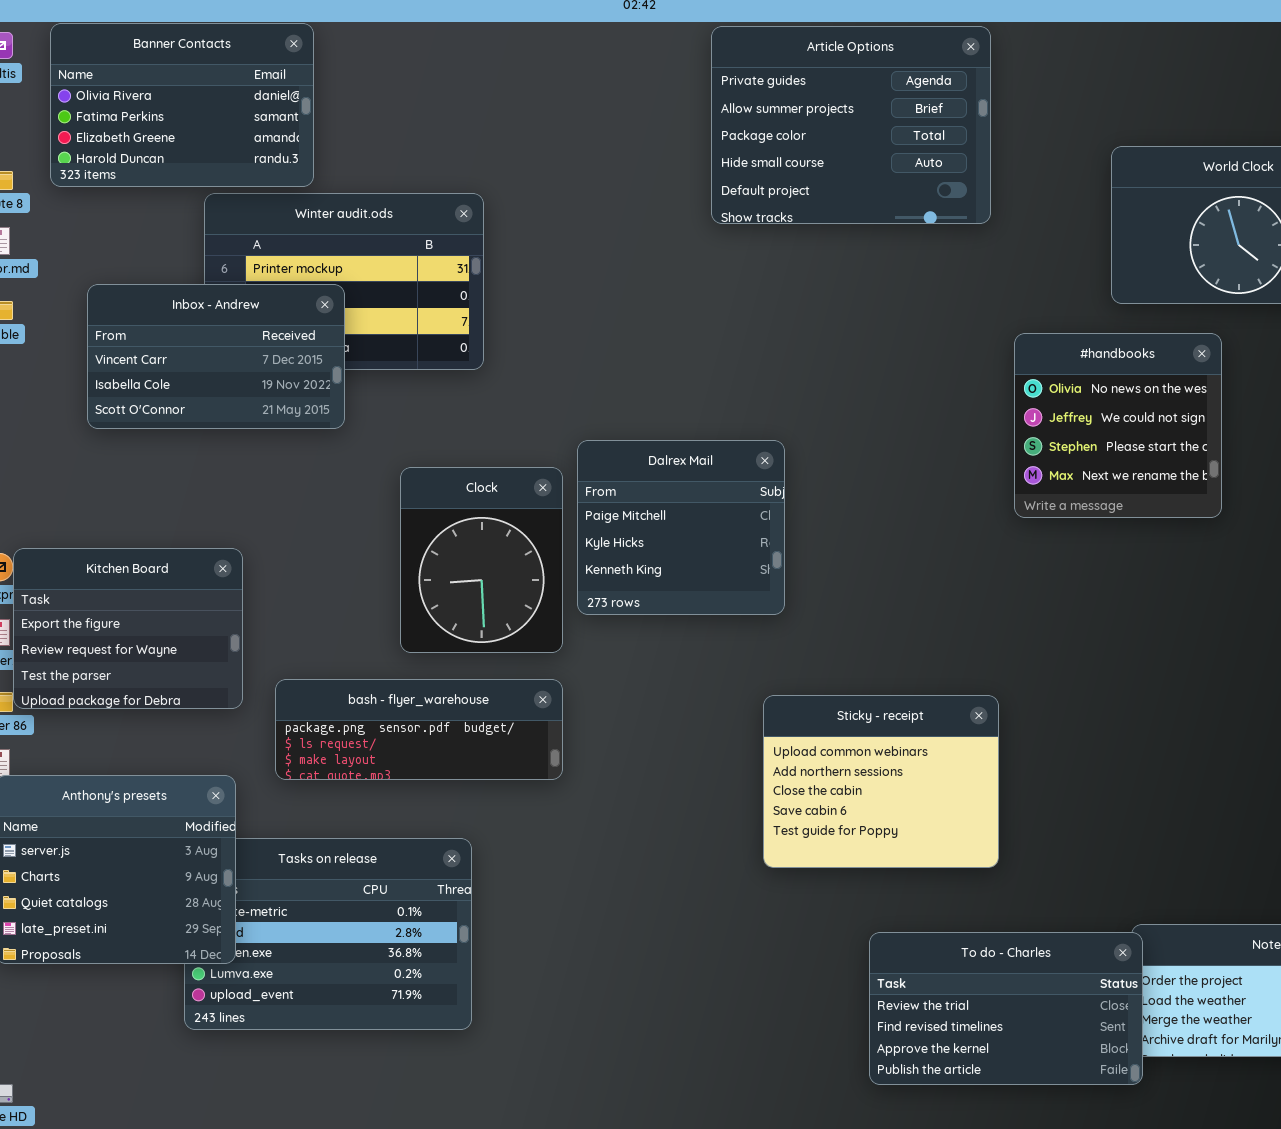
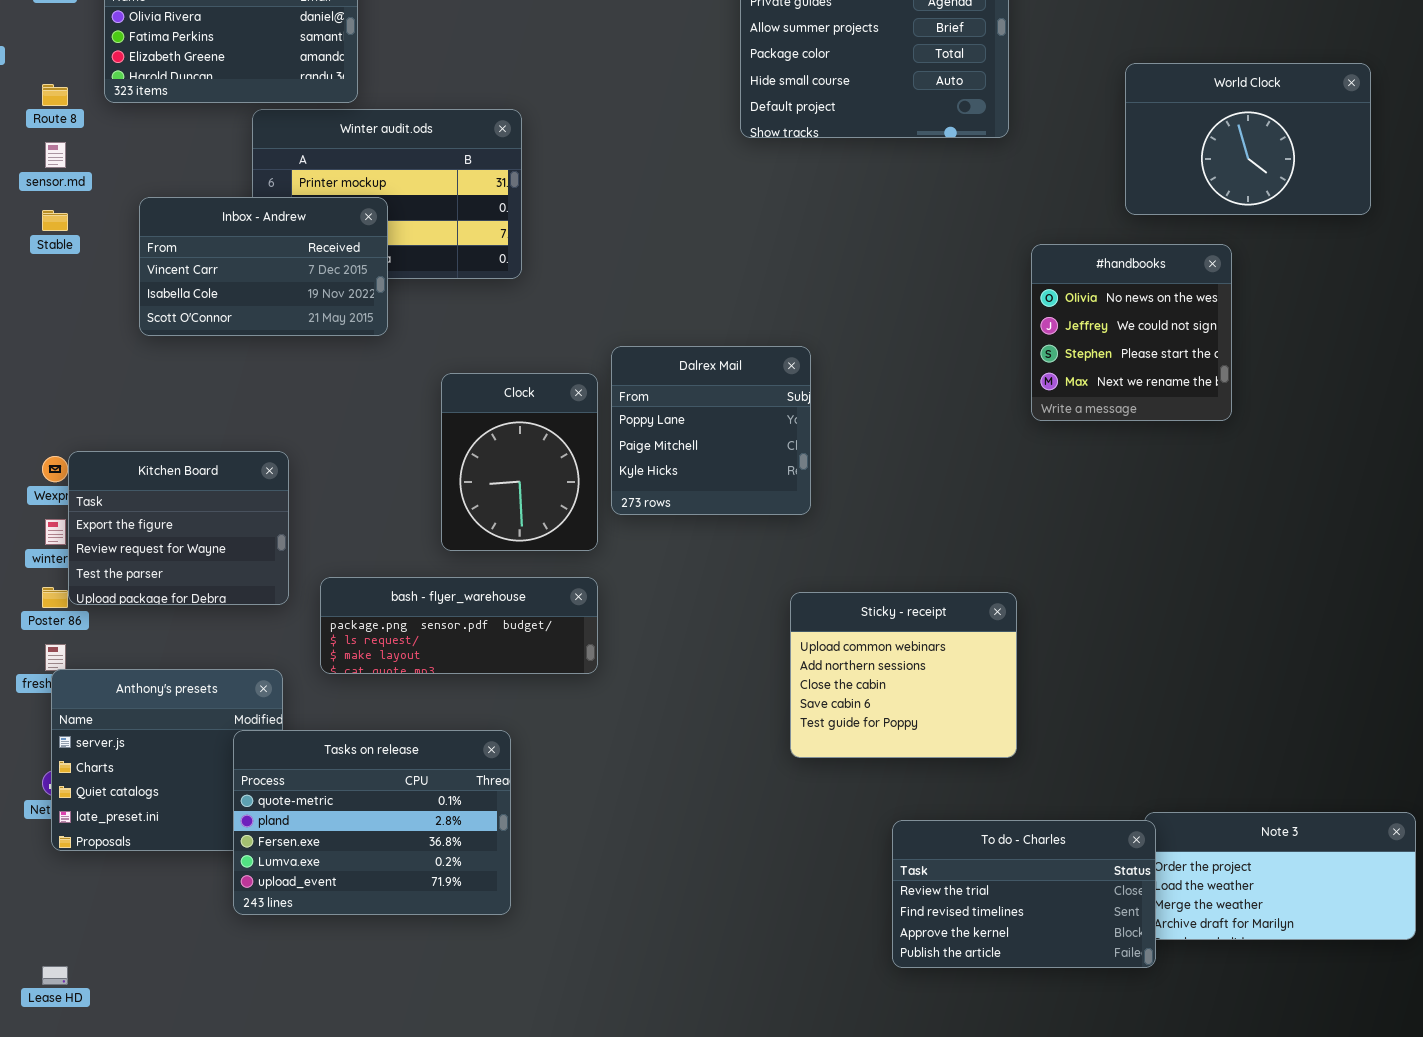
Dalrex Mail: [577,440,785,615] -> [611,346,811,515], scrolled up 1 row
Tasks on release: [184,838,472,1030] -> [233,730,511,915], raised

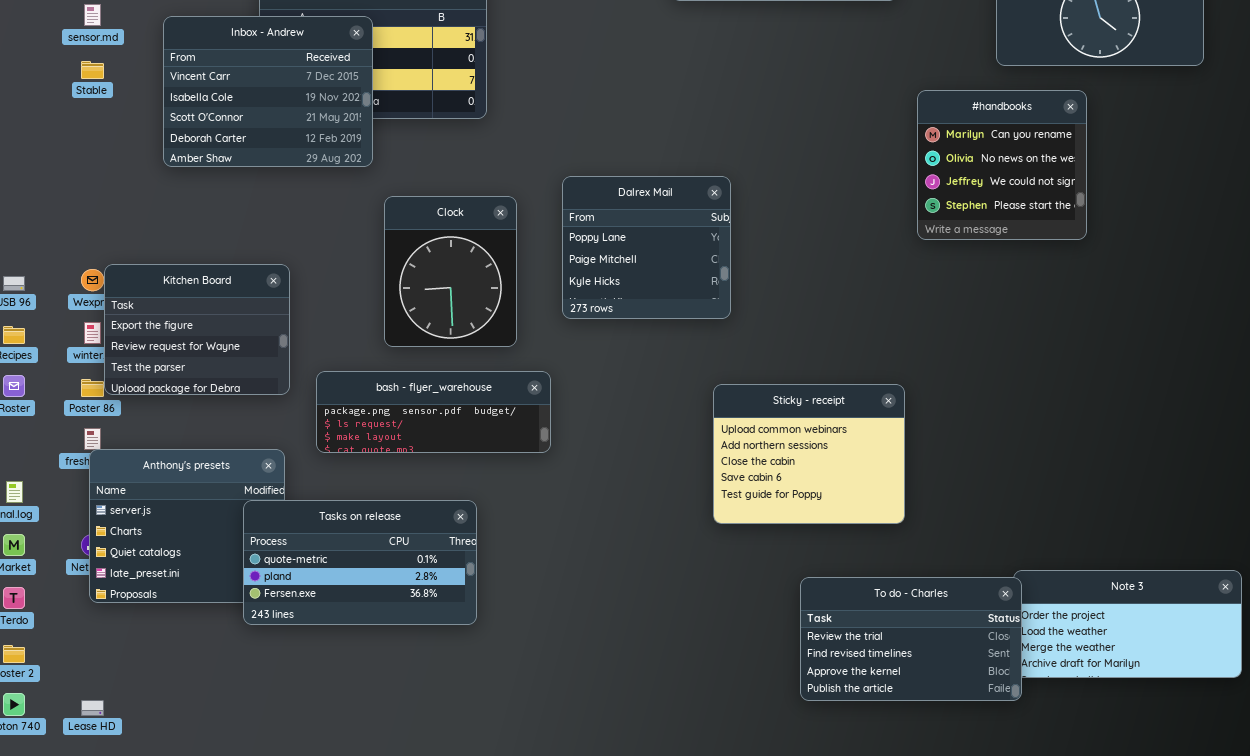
Inbox - Andrew: [139,197,388,336] -> [163,16,373,167], resized
#handbooks: [1031,244,1232,421] -> [917,90,1087,240], scrolled up 1 row
Clock: [441,373,598,551] -> [384,196,517,347], moved
Tasks on release: [233,730,511,915] -> [243,500,477,625], resized

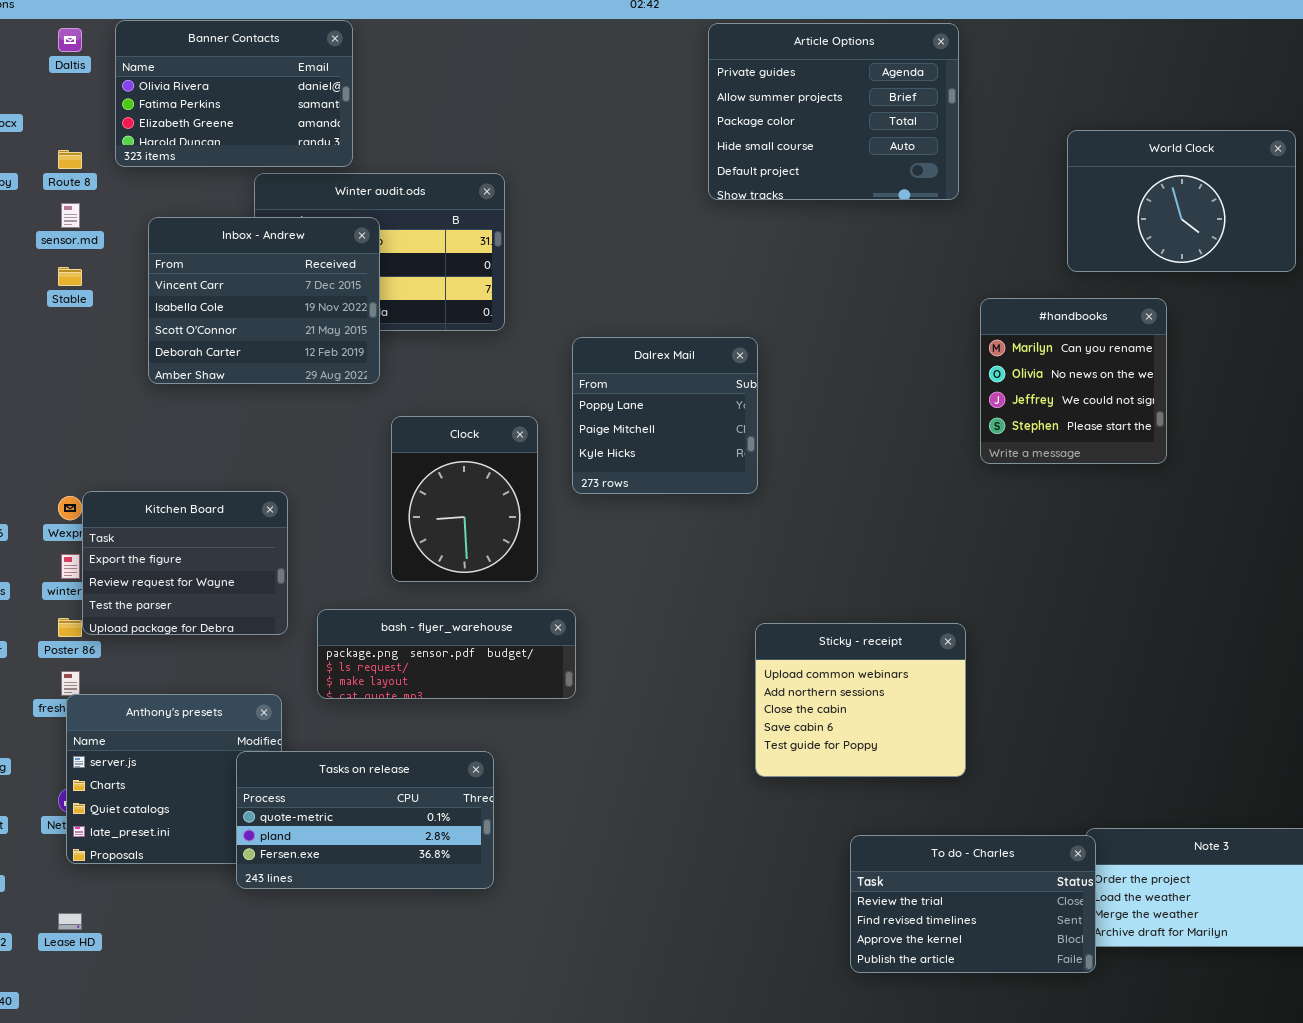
Dalrex Mail: [562,176,731,319] -> [572,337,758,494], moved
Lease HD: [81,700,104,716] -> [58,913,82,930], moved

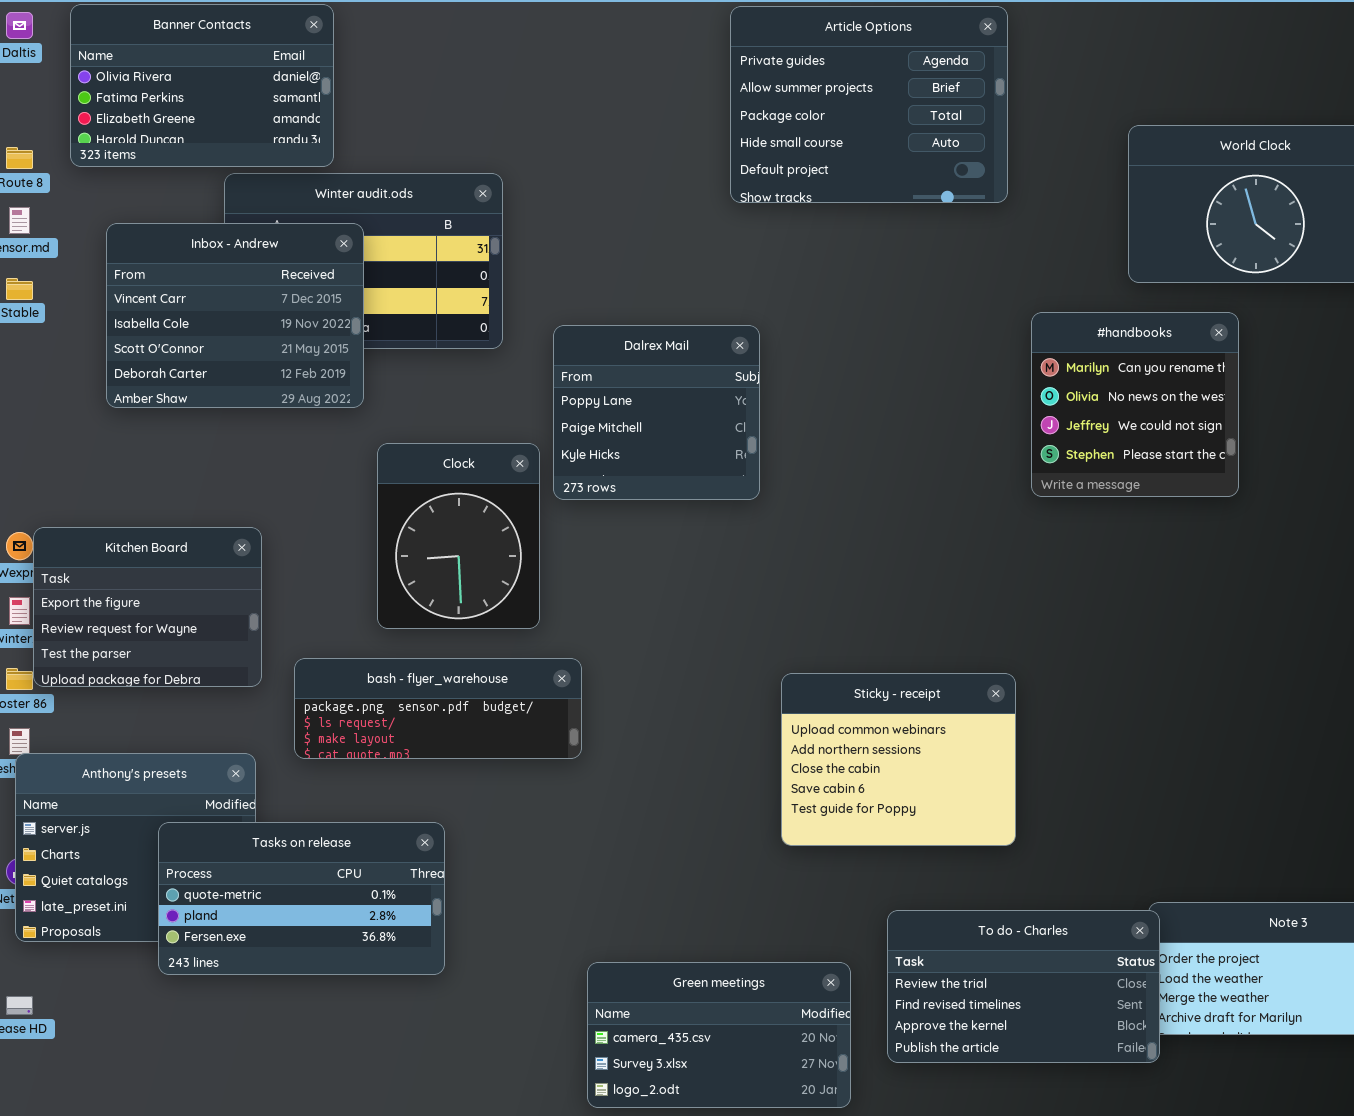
Dalrex Mail: [572,337,758,494] -> [553,325,760,500], moved
Tasks on release: [236,751,494,889] -> [158,822,445,975], moved
Green meetings: none -> [587,962,851,1108], opened

